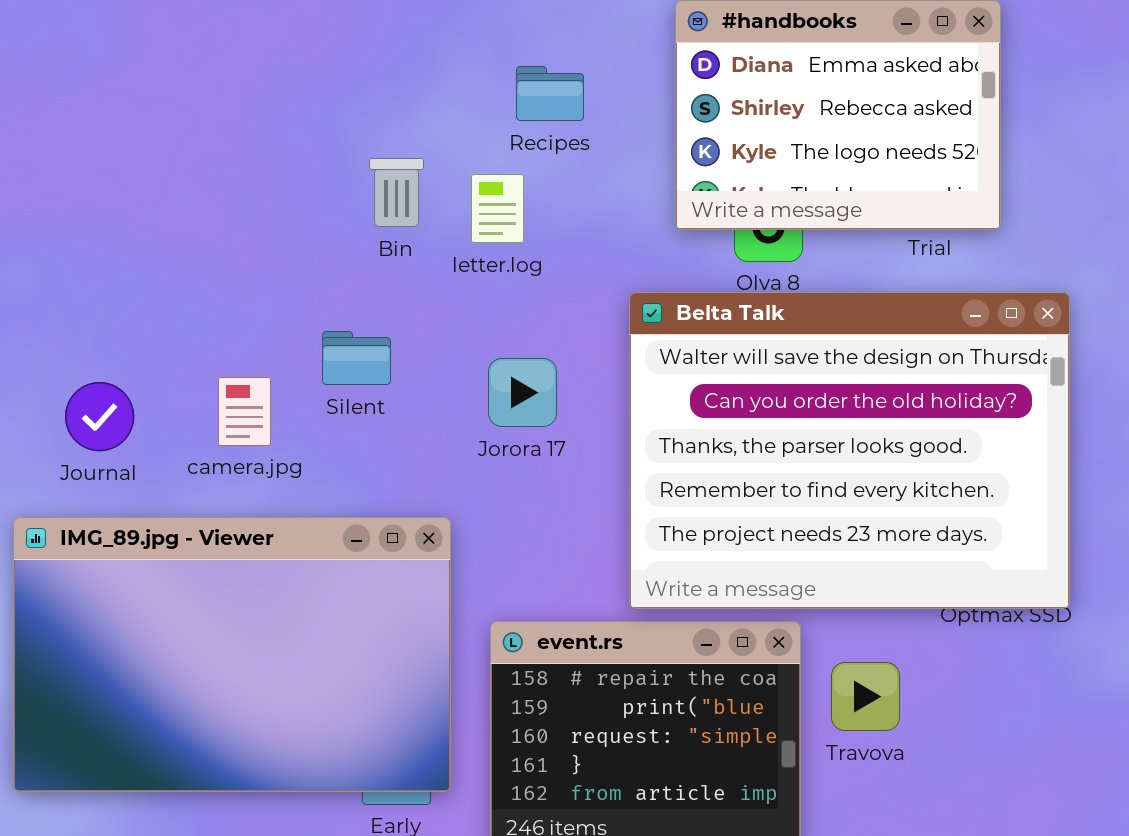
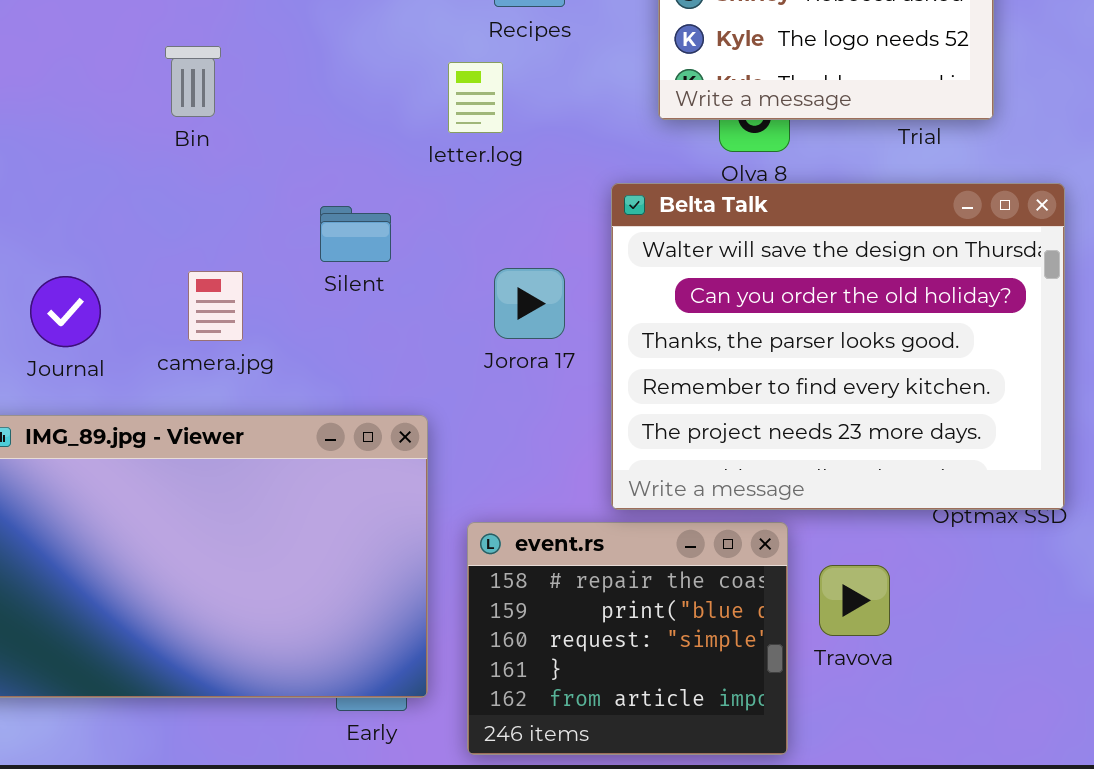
Bin: [369,158,424,227] -> [165,46,221,117], moved
Silent: [322,331,391,385] -> [320,206,391,262], moved
Jorora 17: [488,358,557,427] -> [494,268,565,339], moved

